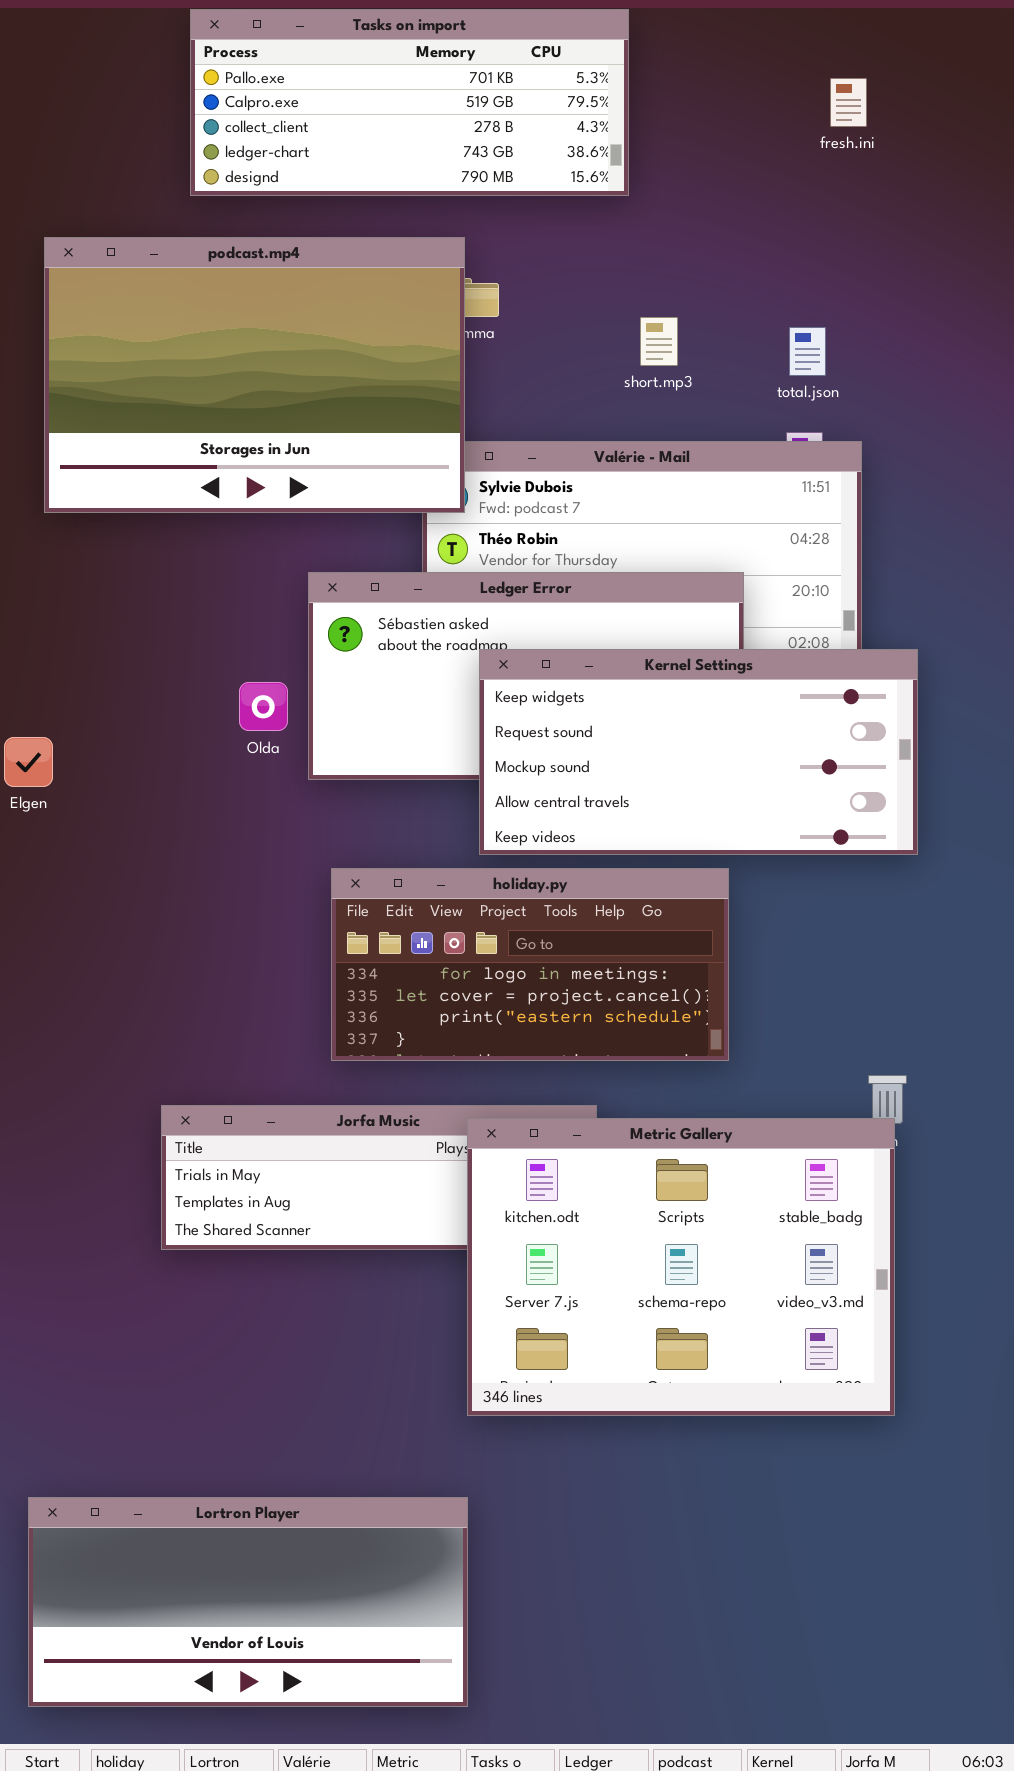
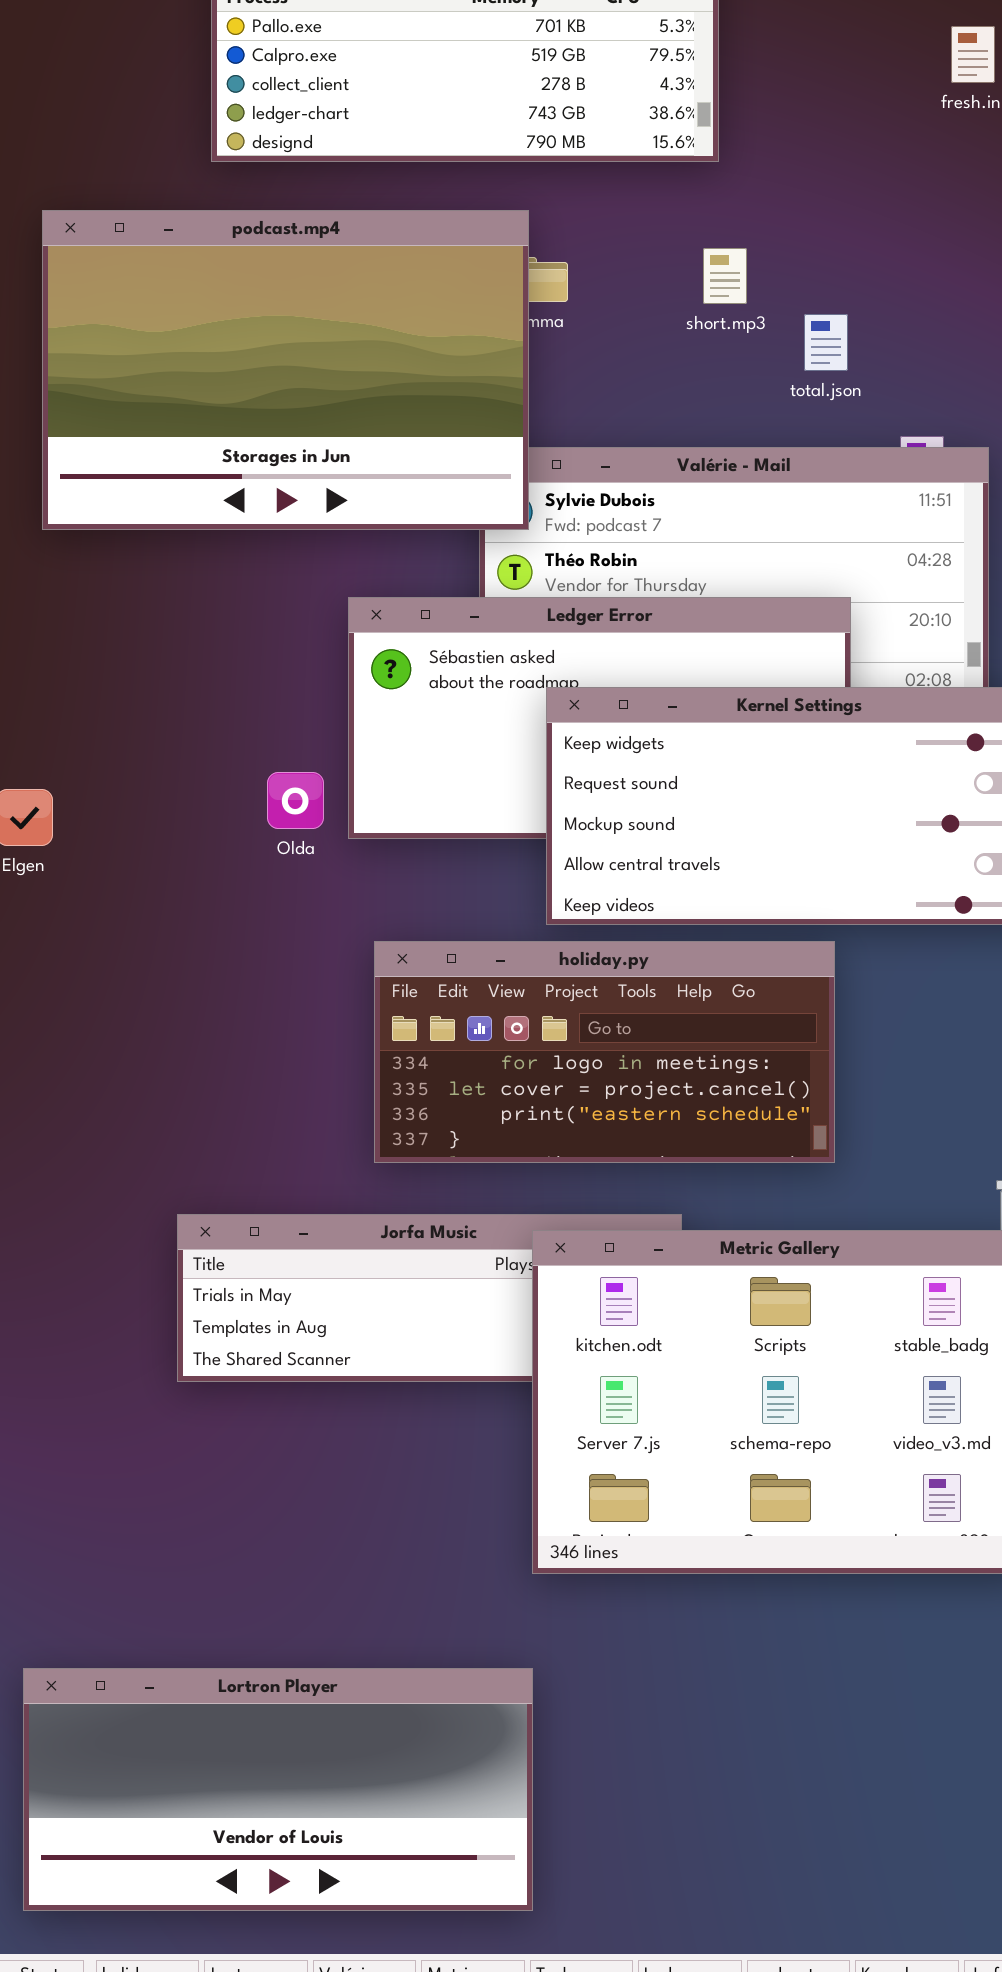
short.mp3: [640,317,678,366] -> [703,248,747,304], moved
total.json: [789,327,826,376] -> [804,314,848,371], moved
Olda: [239,682,288,731] -> [267,772,324,829], moved

